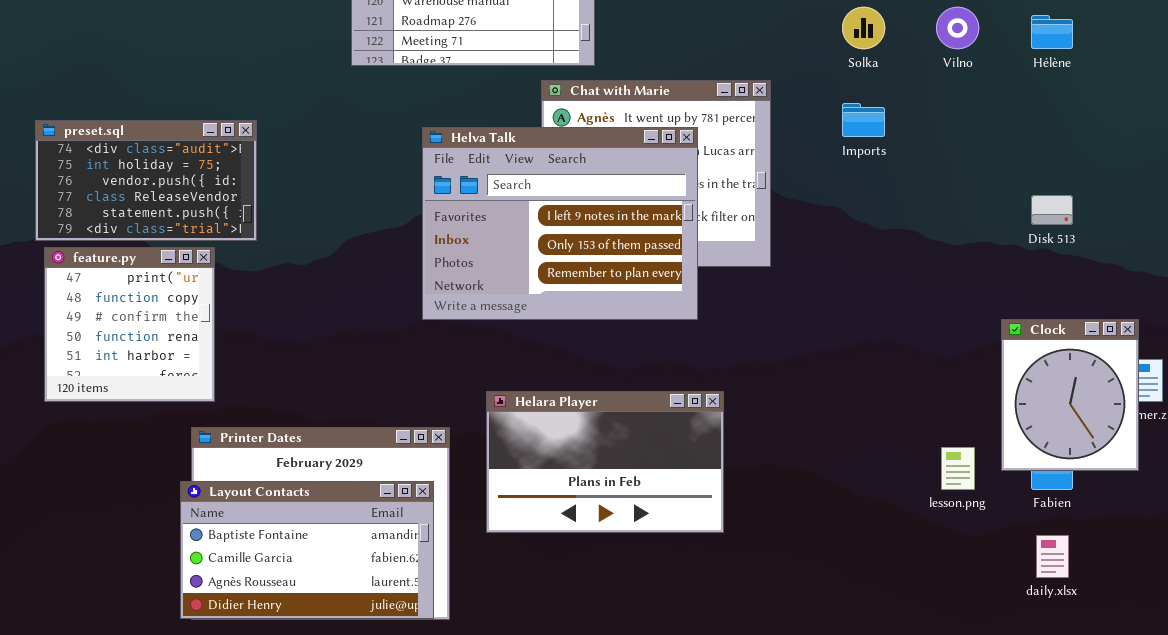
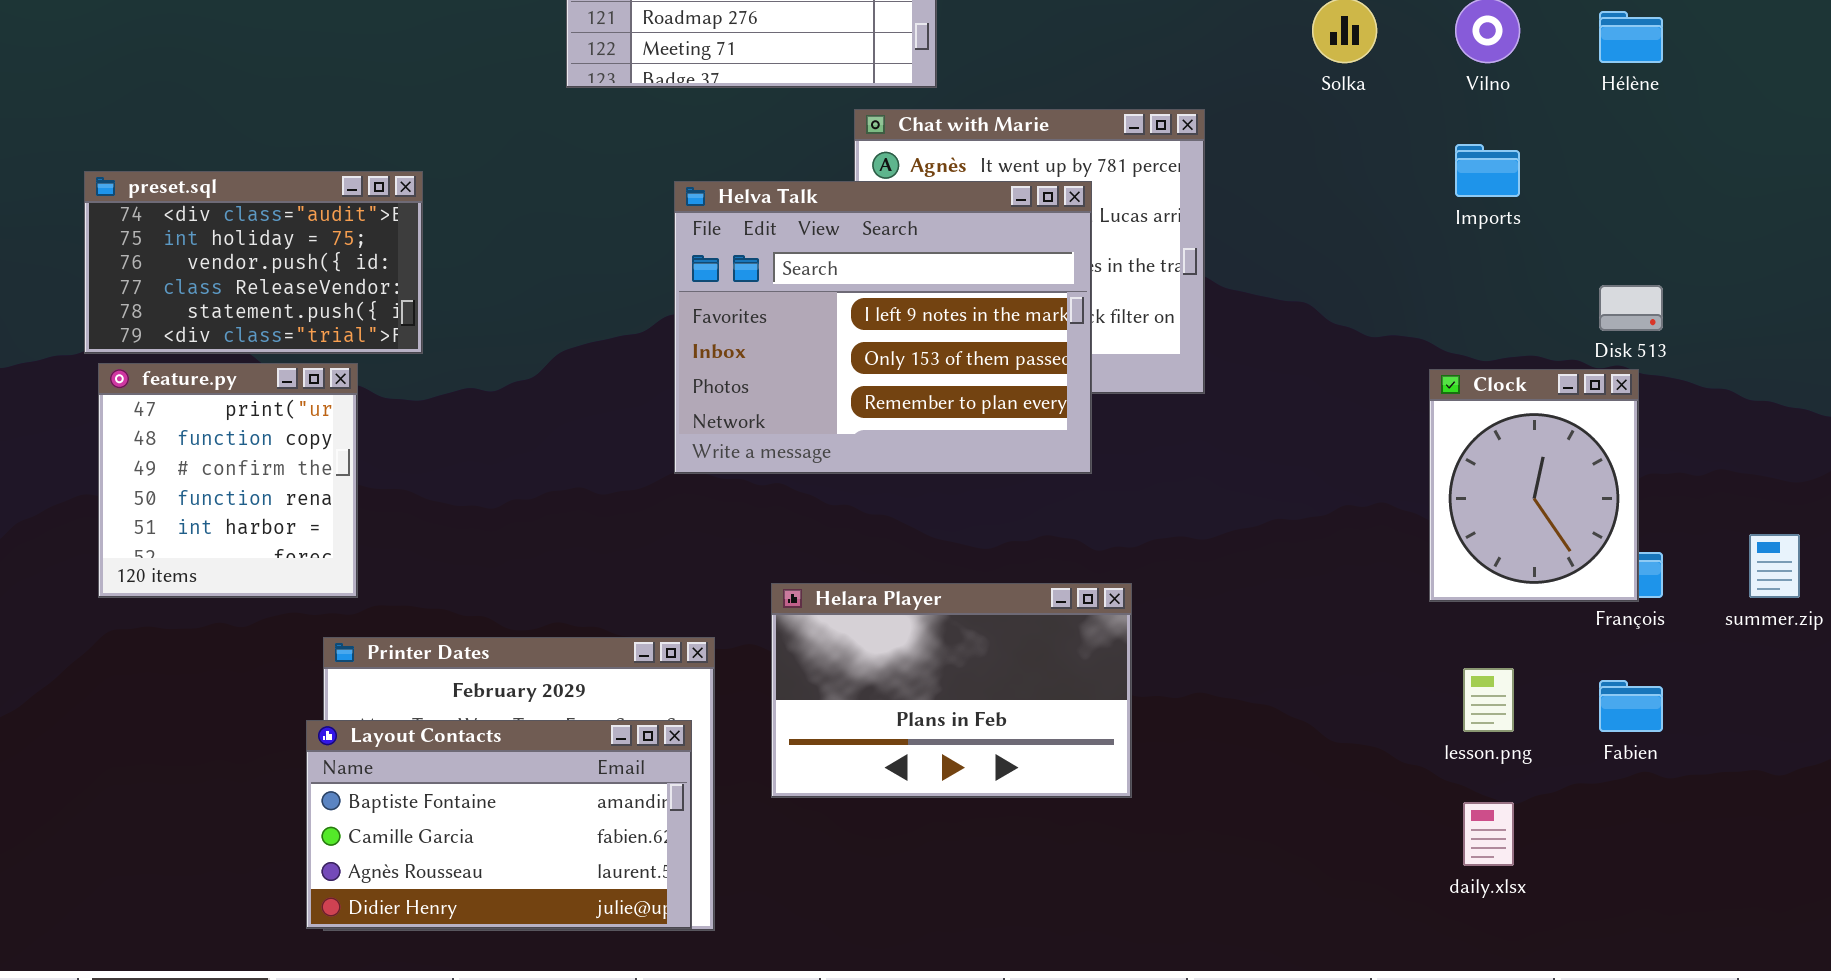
Imports: [842,103,885,137] -> [1455,144,1520,197], moved
Clock: [1001,319,1139,471] -> [1429,369,1639,602], moved
daily.xlsx: [1036,535,1069,578] -> [1463,802,1514,866], moved

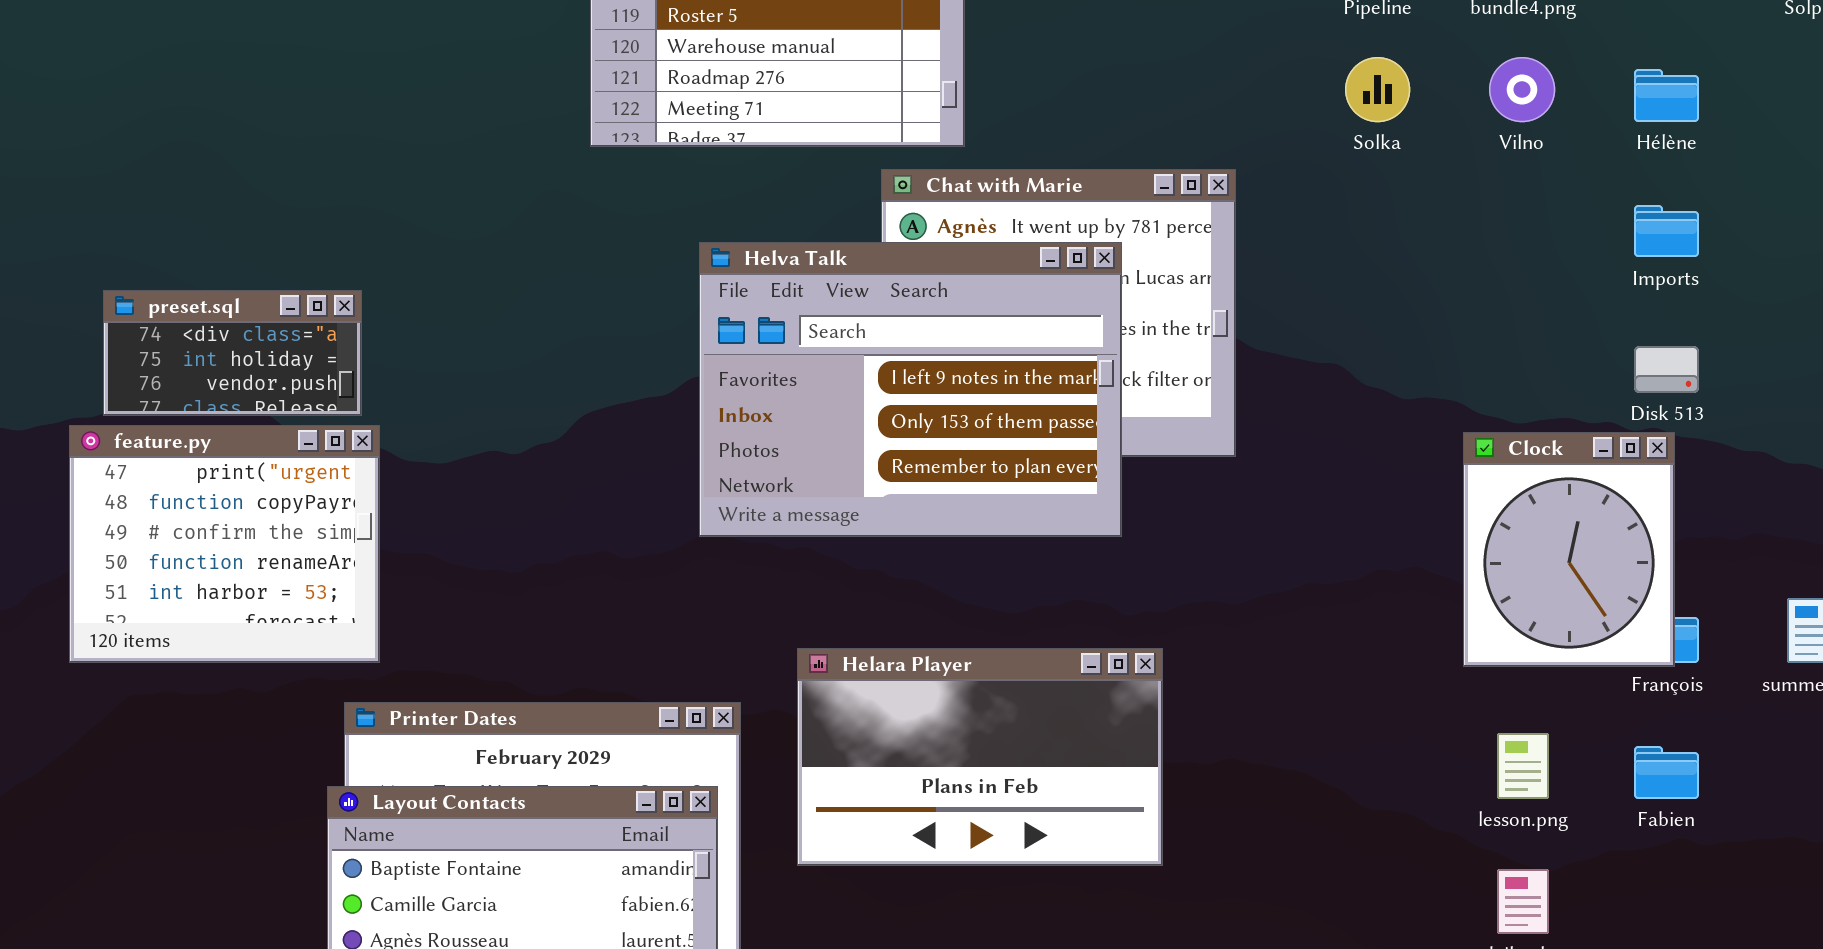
Imports: [1455,144,1520,197] -> [1634,205,1699,257], moved
preset.sql: [84,171,423,354] -> [103,290,362,416], resized
feature.py: [98,363,358,598] -> [69,425,380,663], resized

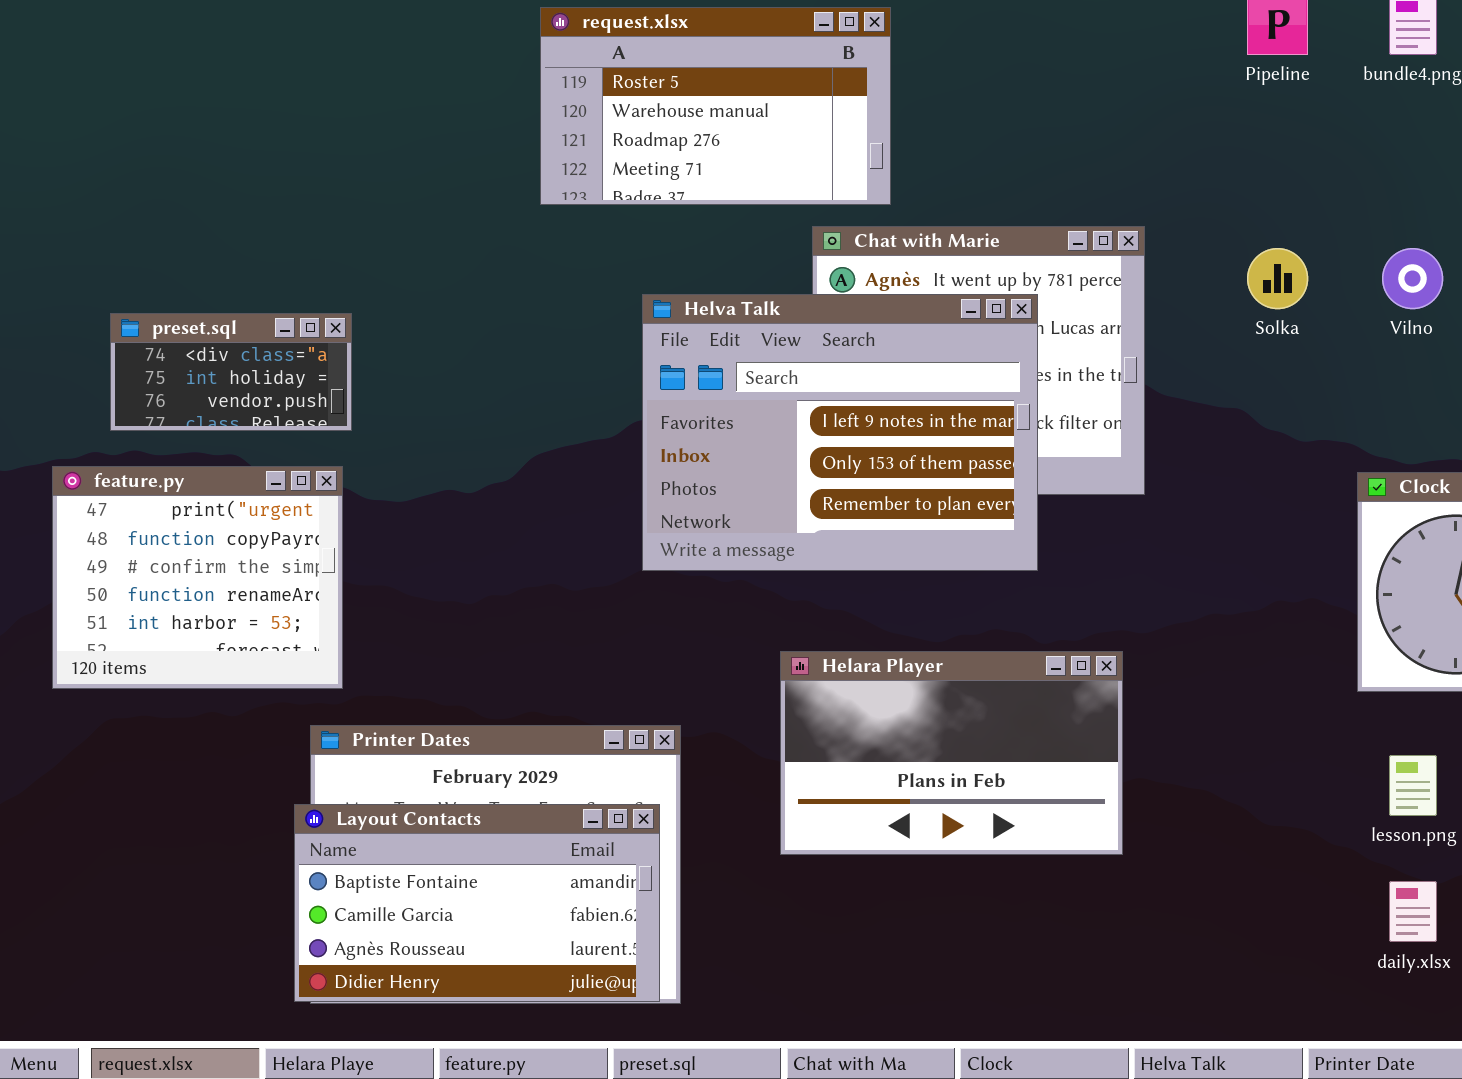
Solka: [1345,57,1410,122] -> [1247,248,1308,309], moved
Vilno: [1489,57,1555,122] -> [1382,248,1443,309], moved
preset.sql: [103,290,362,416] -> [110,313,352,431], moved
Helara Player: [797,648,1163,866] -> [780,651,1123,855], moved

